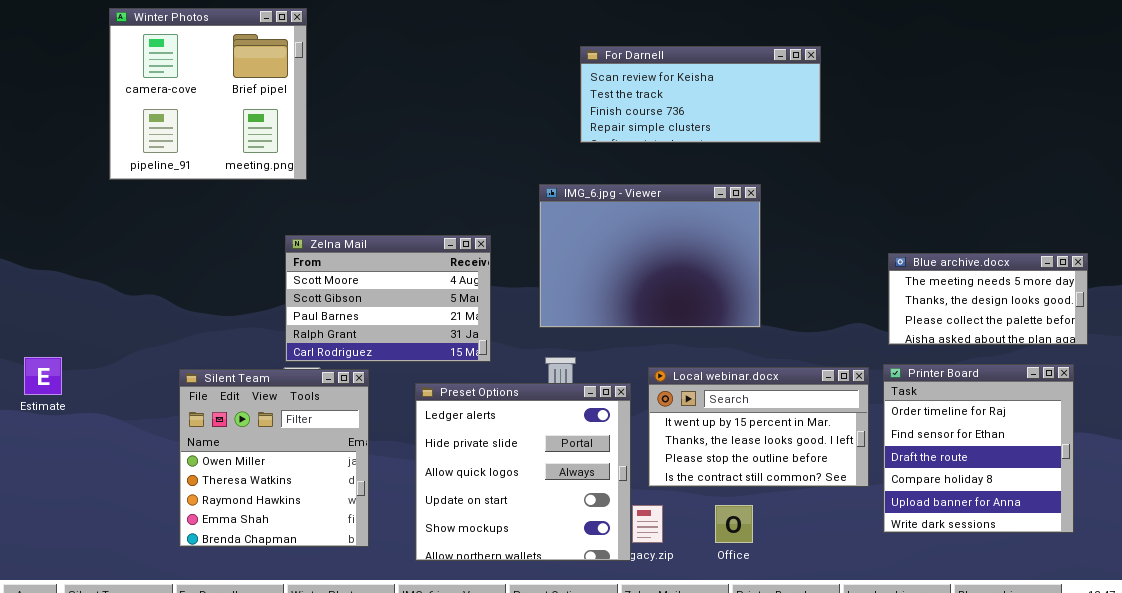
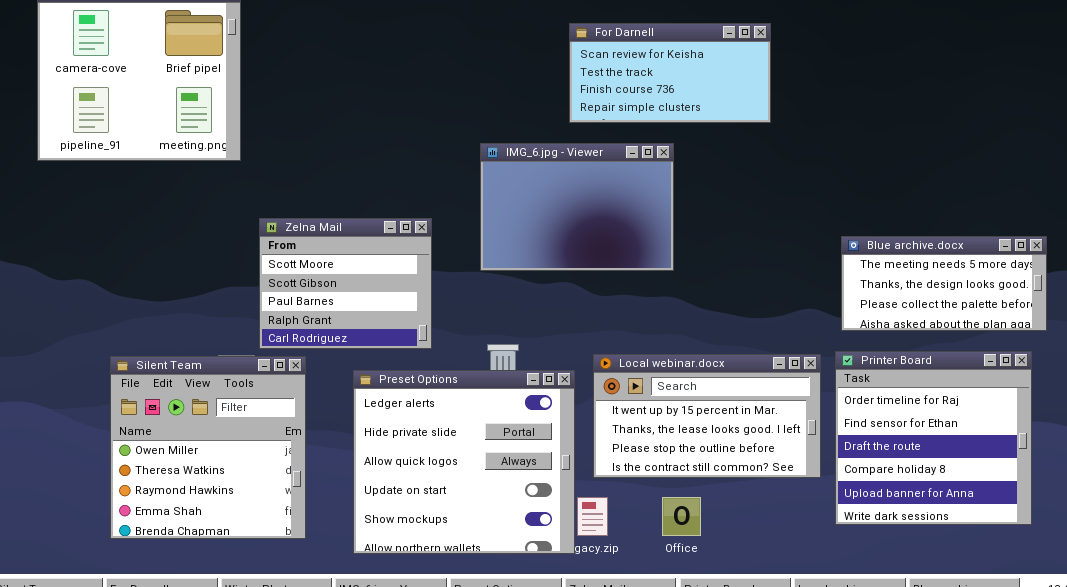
For Darnell: [580,46,821,143] -> [569,23,771,123], resized
IMG_6.jpg - Viewer: [539,184,761,328] -> [480,143,674,271], moved, resized
Zelna Mail: [285,235,491,362] -> [259,218,432,349], resized

